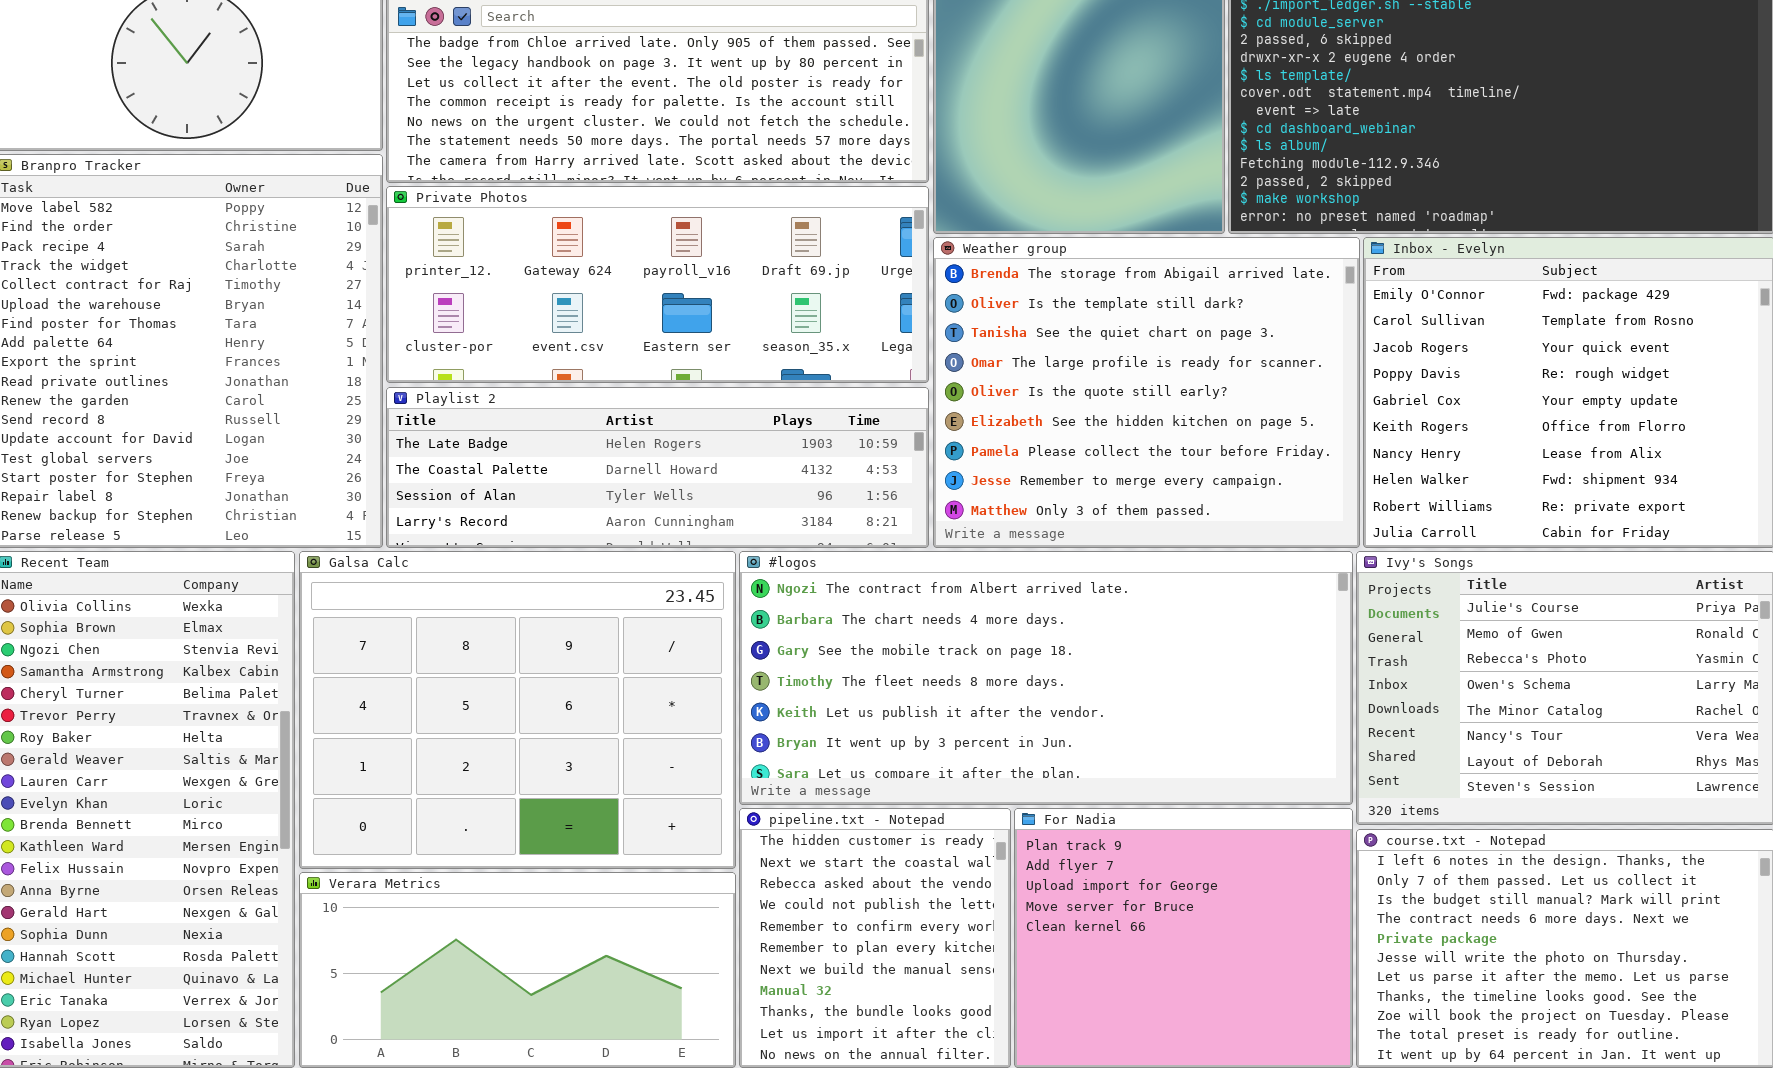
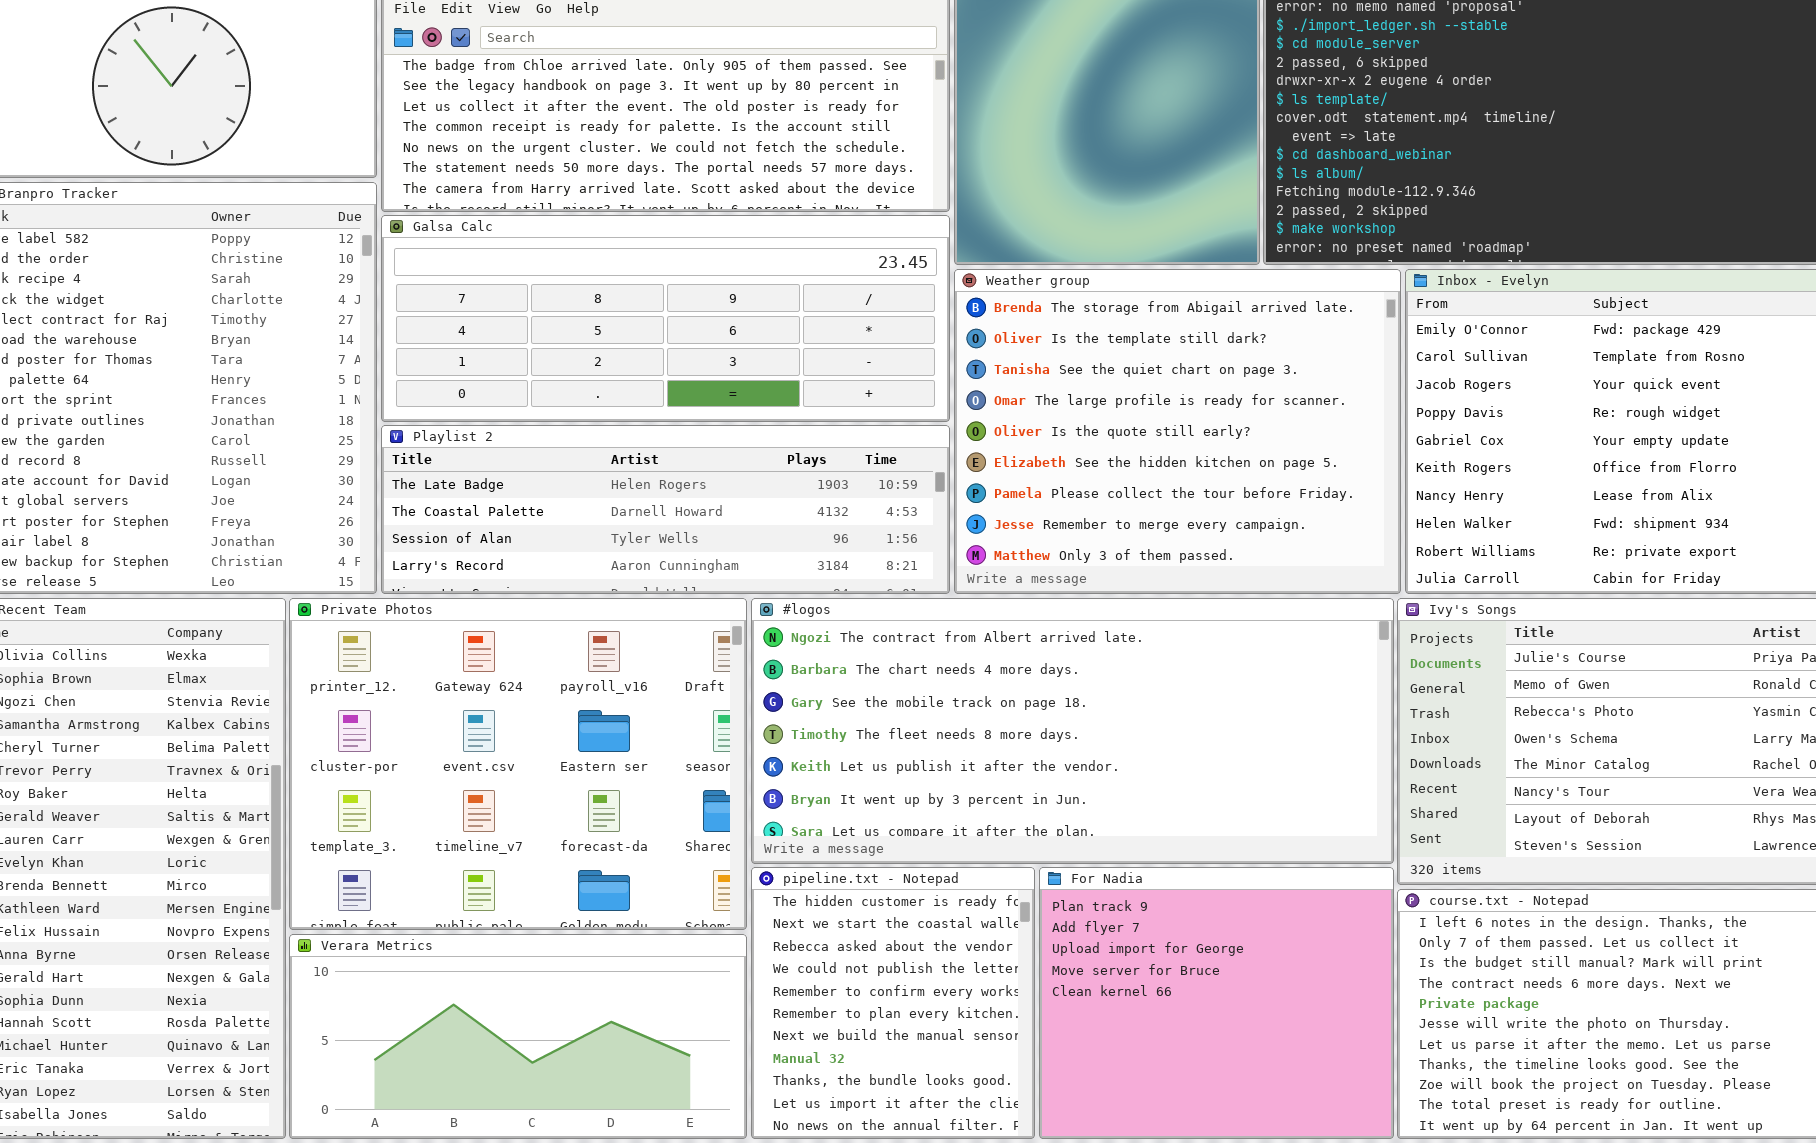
Private Photos: [386,186,929,383] -> [289,598,747,930], moved, resized
Galsa Calc: [299,551,736,869] -> [381,215,950,422], moved, resized

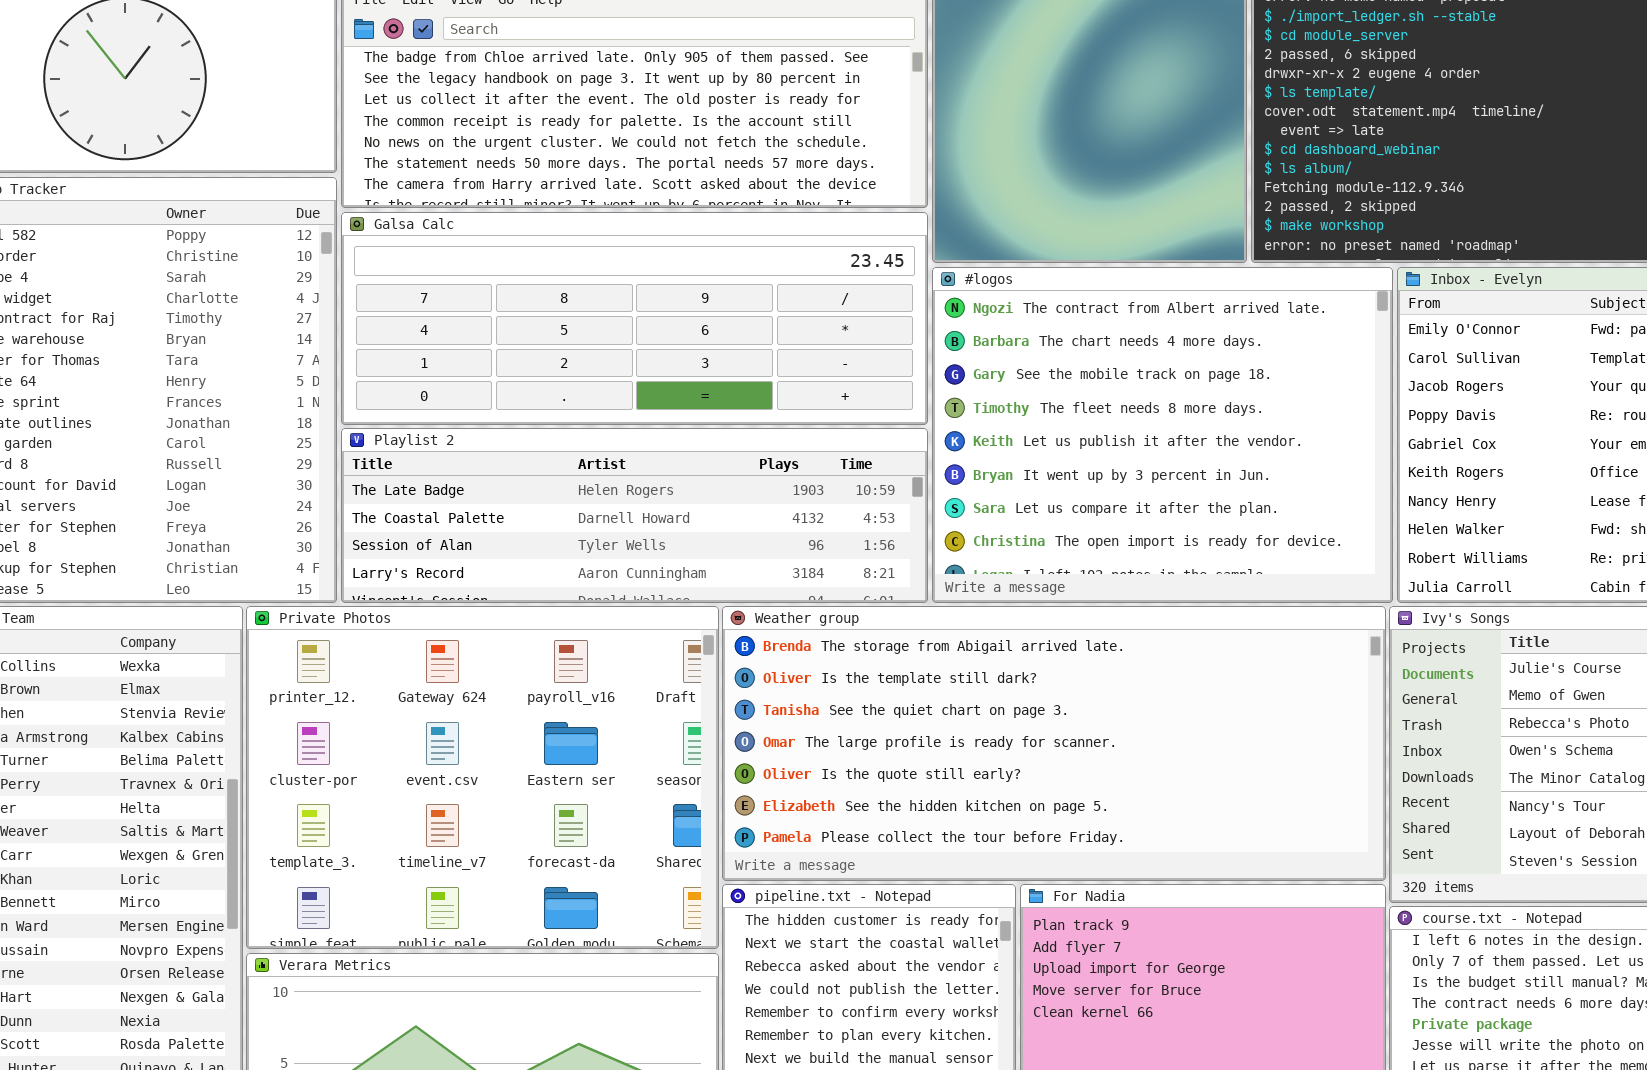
Weather group: [954,269,1401,594] -> [722,606,1386,881], moved, resized
#logos: [751,598,1394,864] -> [932,267,1393,603], moved, resized

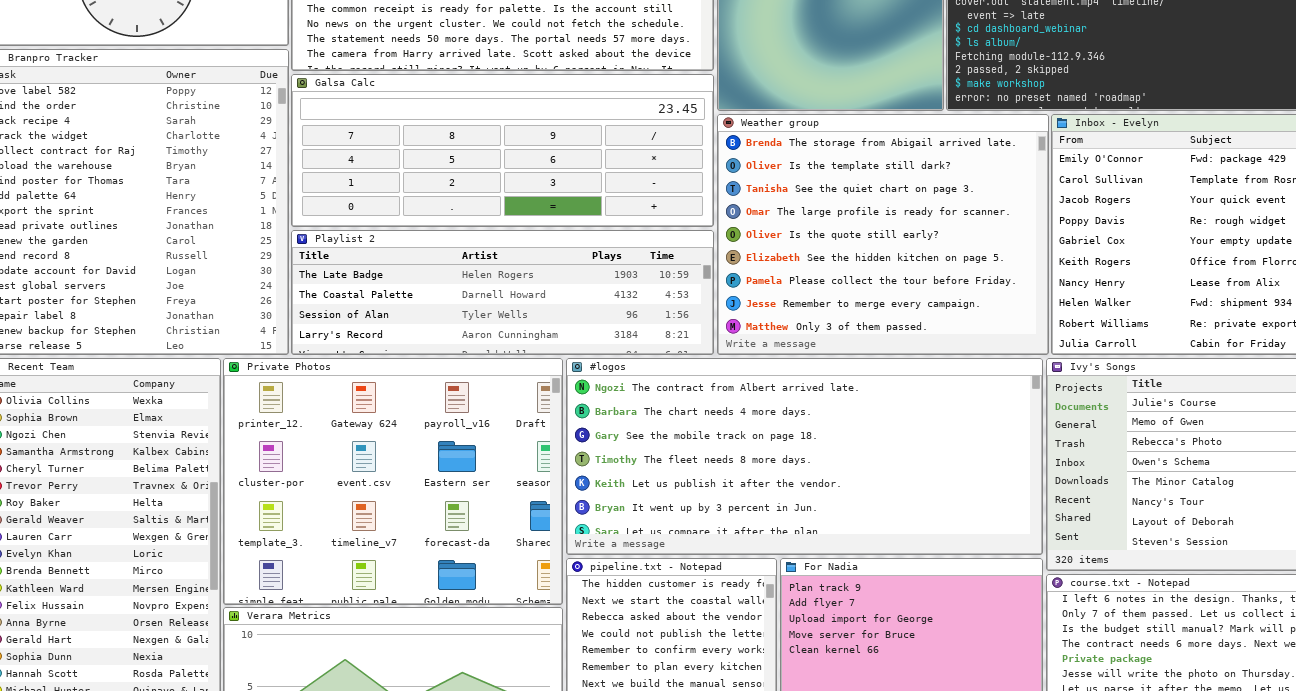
#logos: [932,267,1393,603] -> [566,358,1043,555], moved, resized
Weather group: [722,606,1386,881] -> [717,114,1049,355], moved, resized

